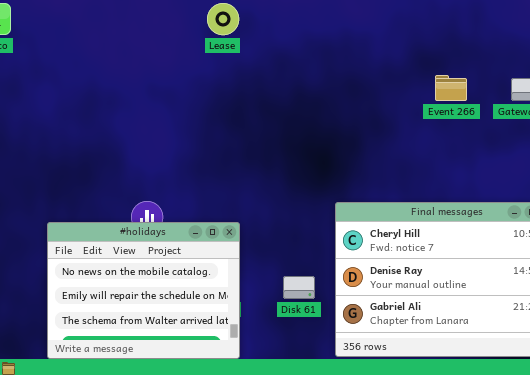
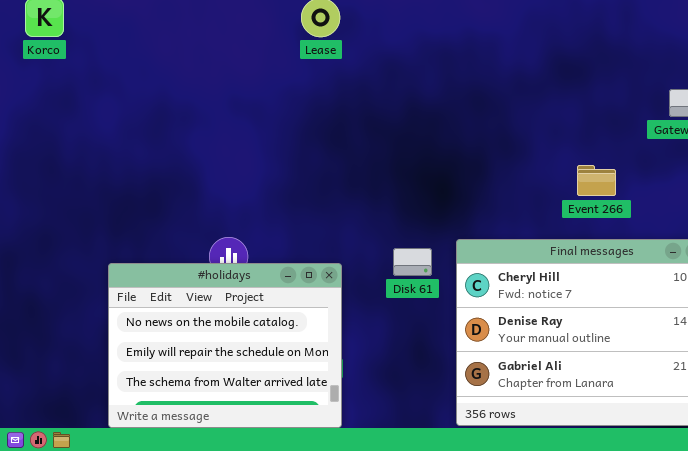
Event 266: [435,75,467,101] -> [577,165,616,196], moved
Disk 61: [283,276,315,299] -> [393,248,432,276], moved

